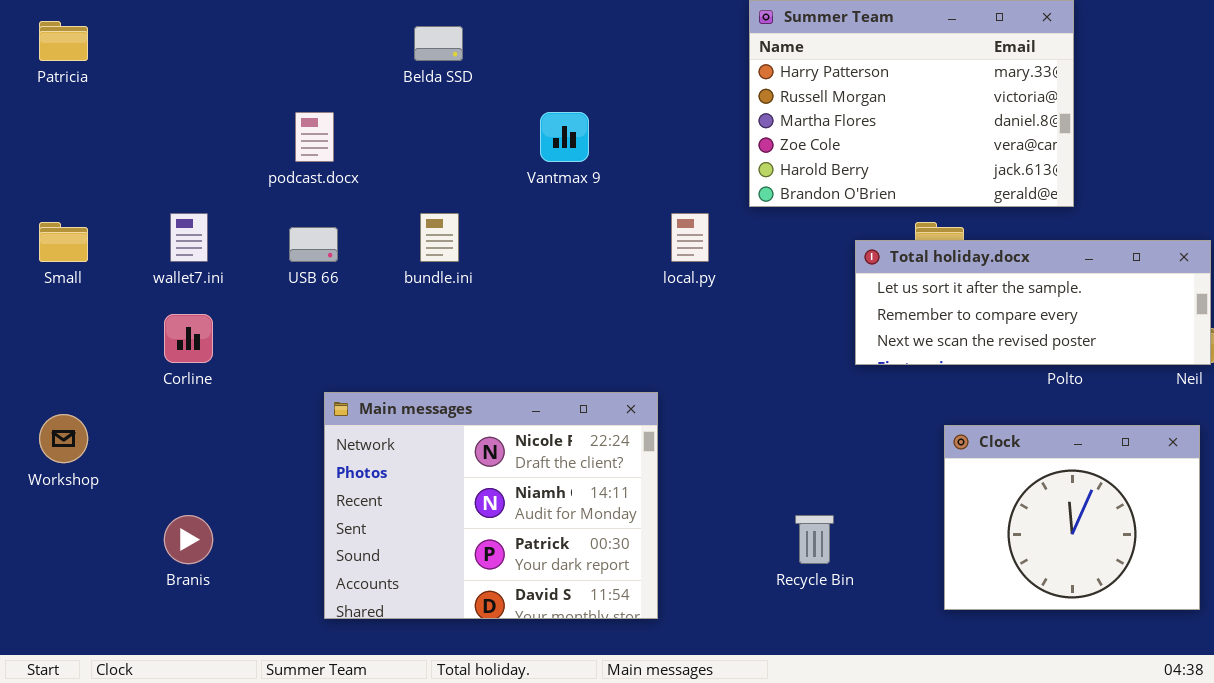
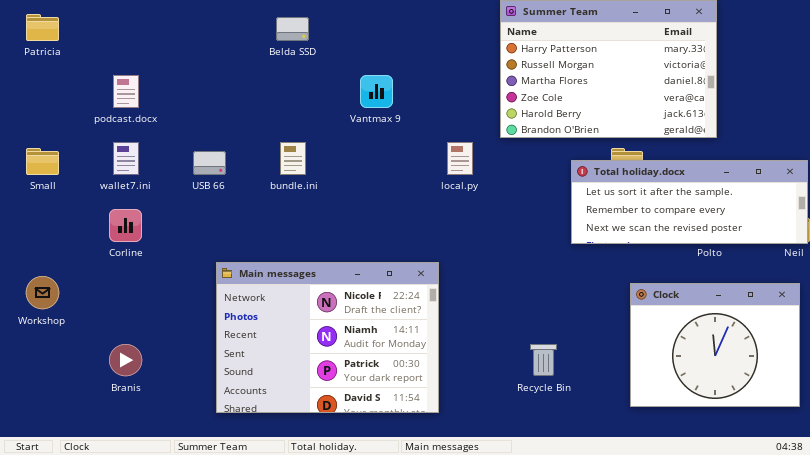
podcast.docx: [295,112,334,162] -> [113,75,139,108], moved

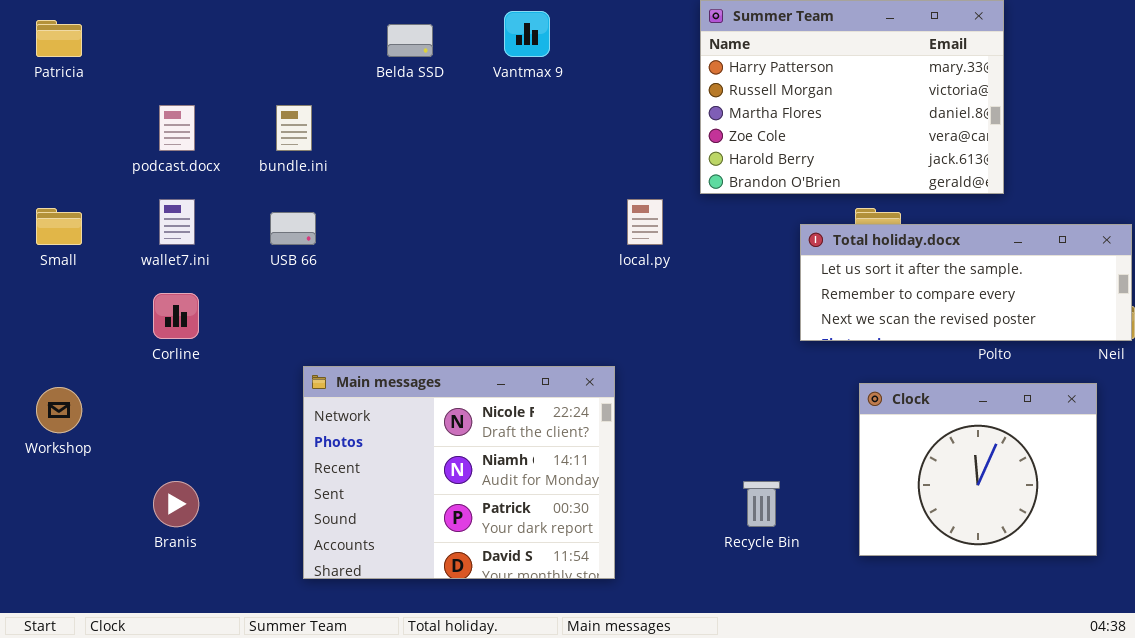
Vantmax 9: [360,75,393,108] -> [504,11,550,57], moved
bundle.ini: [280,142,306,175] -> [276,105,312,151], moved
Clock: [630,283,800,407] -> [859,383,1097,556], moved

